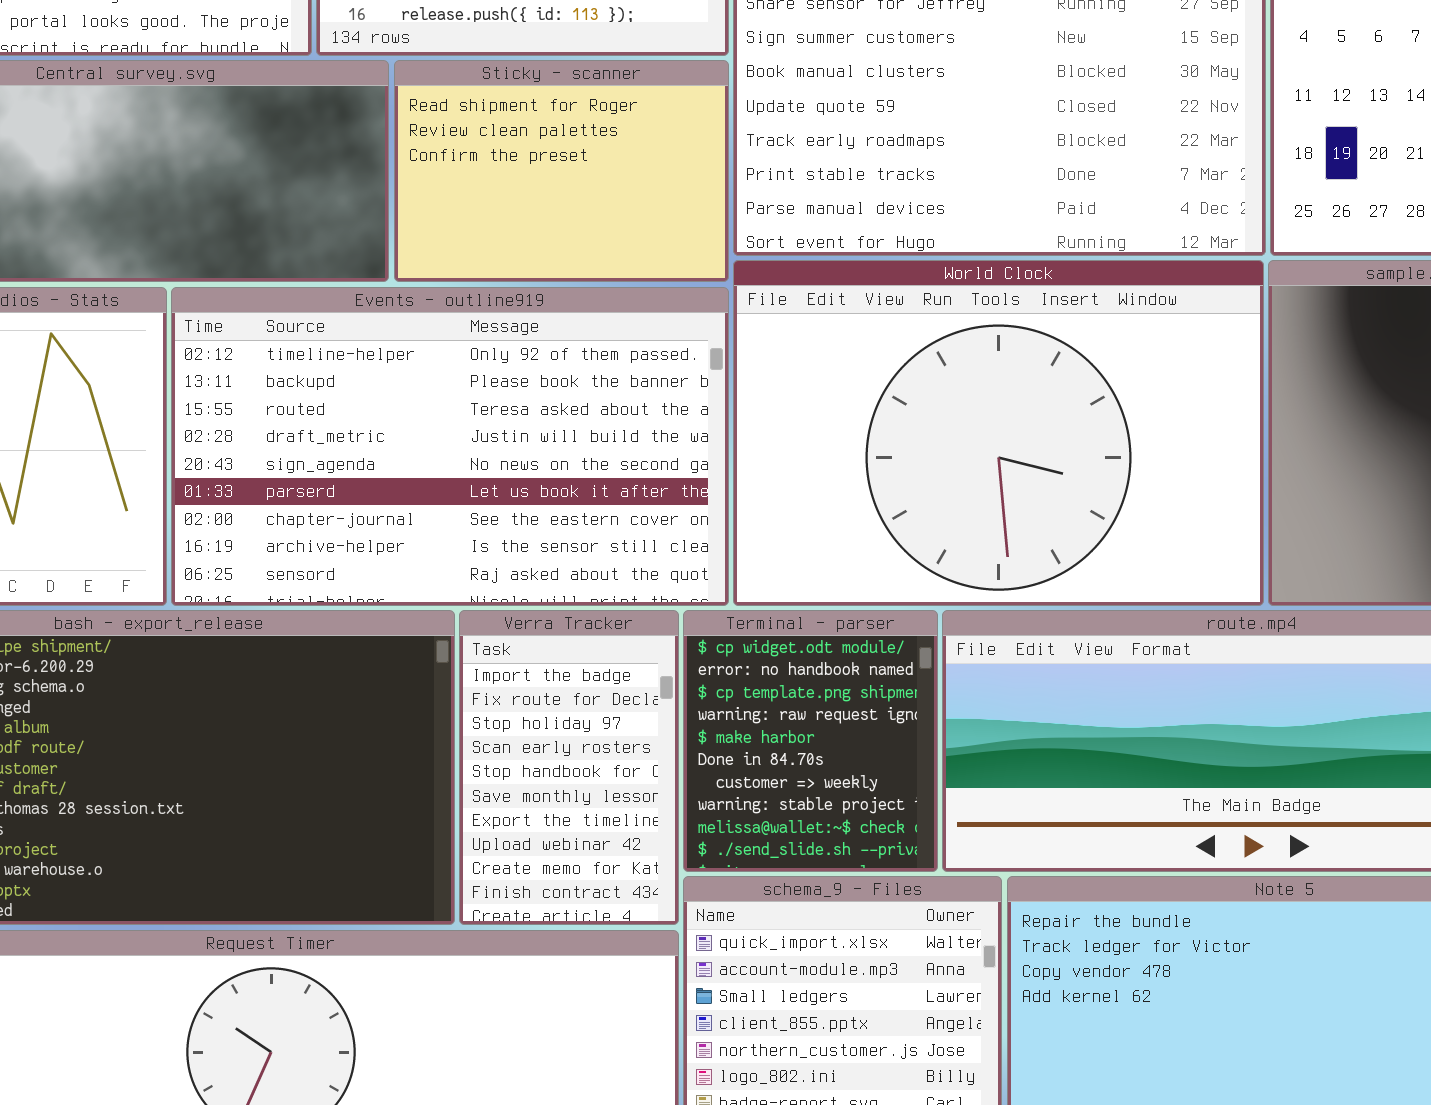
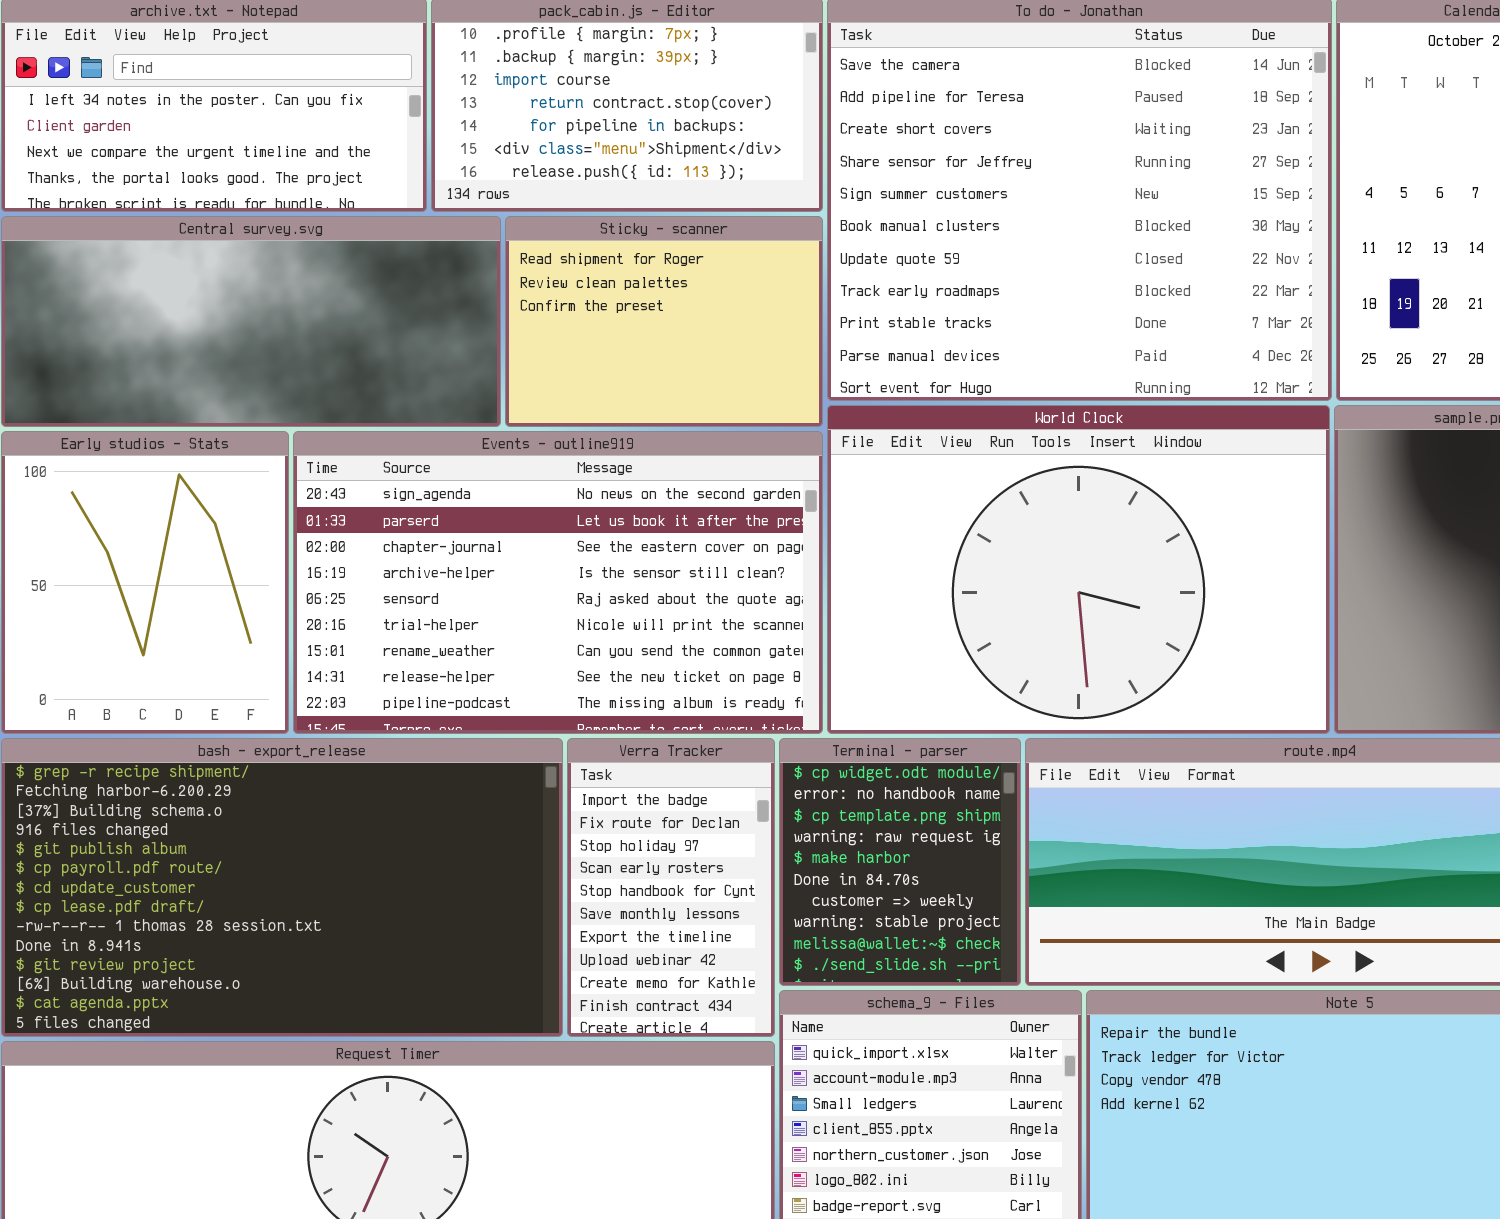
Events - outline919: [171,287,729,606] -> [293,431,823,734], scrolled down 4 rows

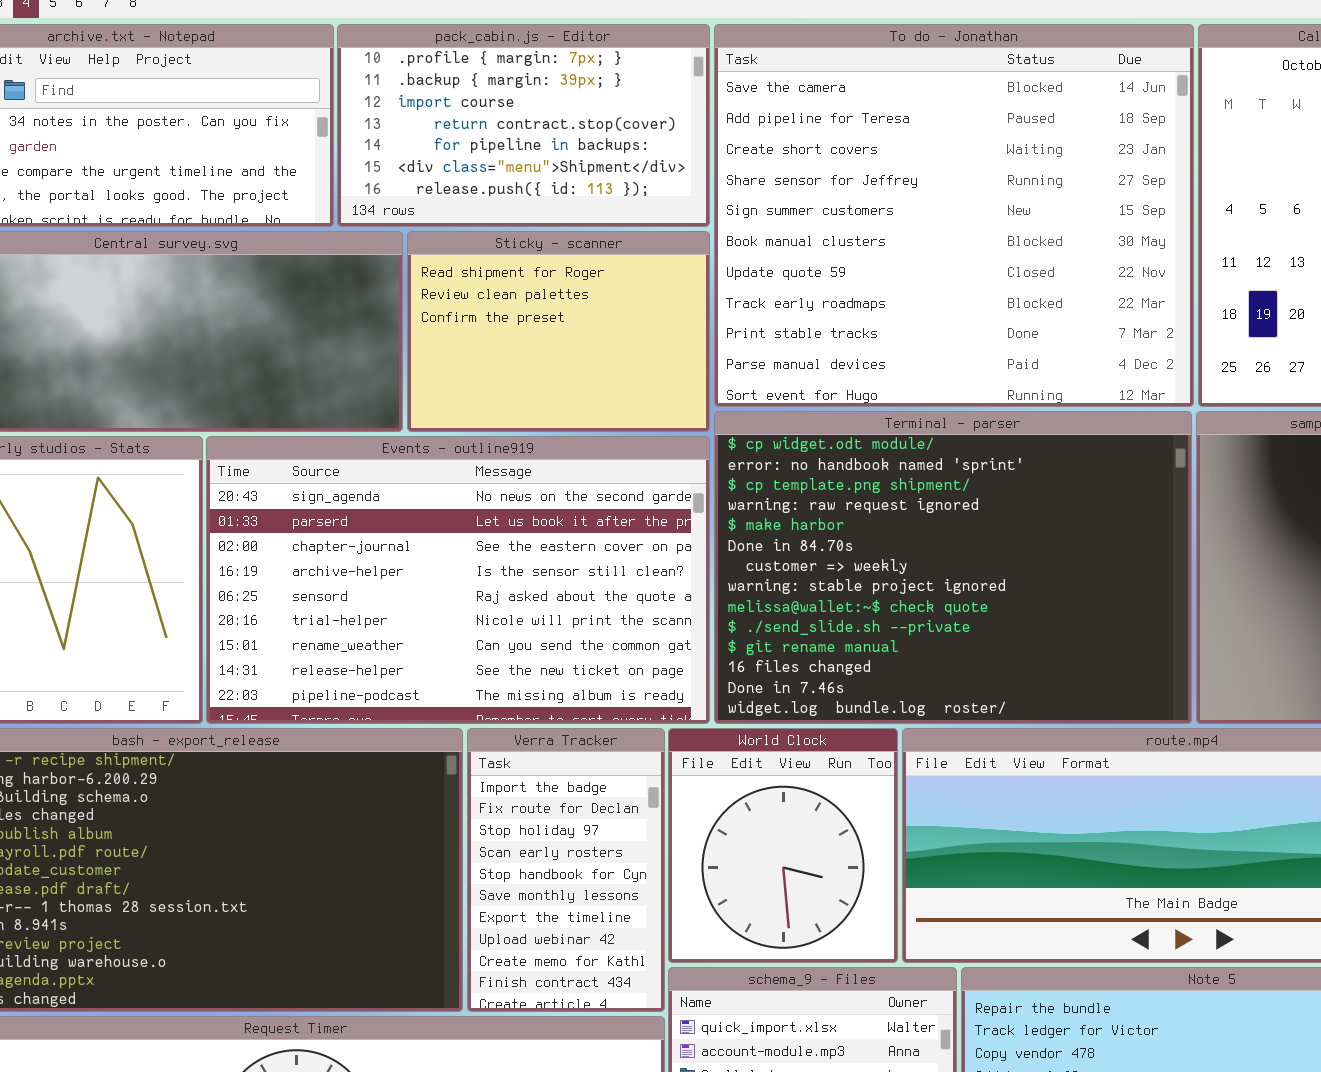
World Clock: [827,405,1330,734] -> [668,728,898,963], moved, resized
Terminal - parser: [779,738,1021,986] -> [714,411,1192,724], moved, resized

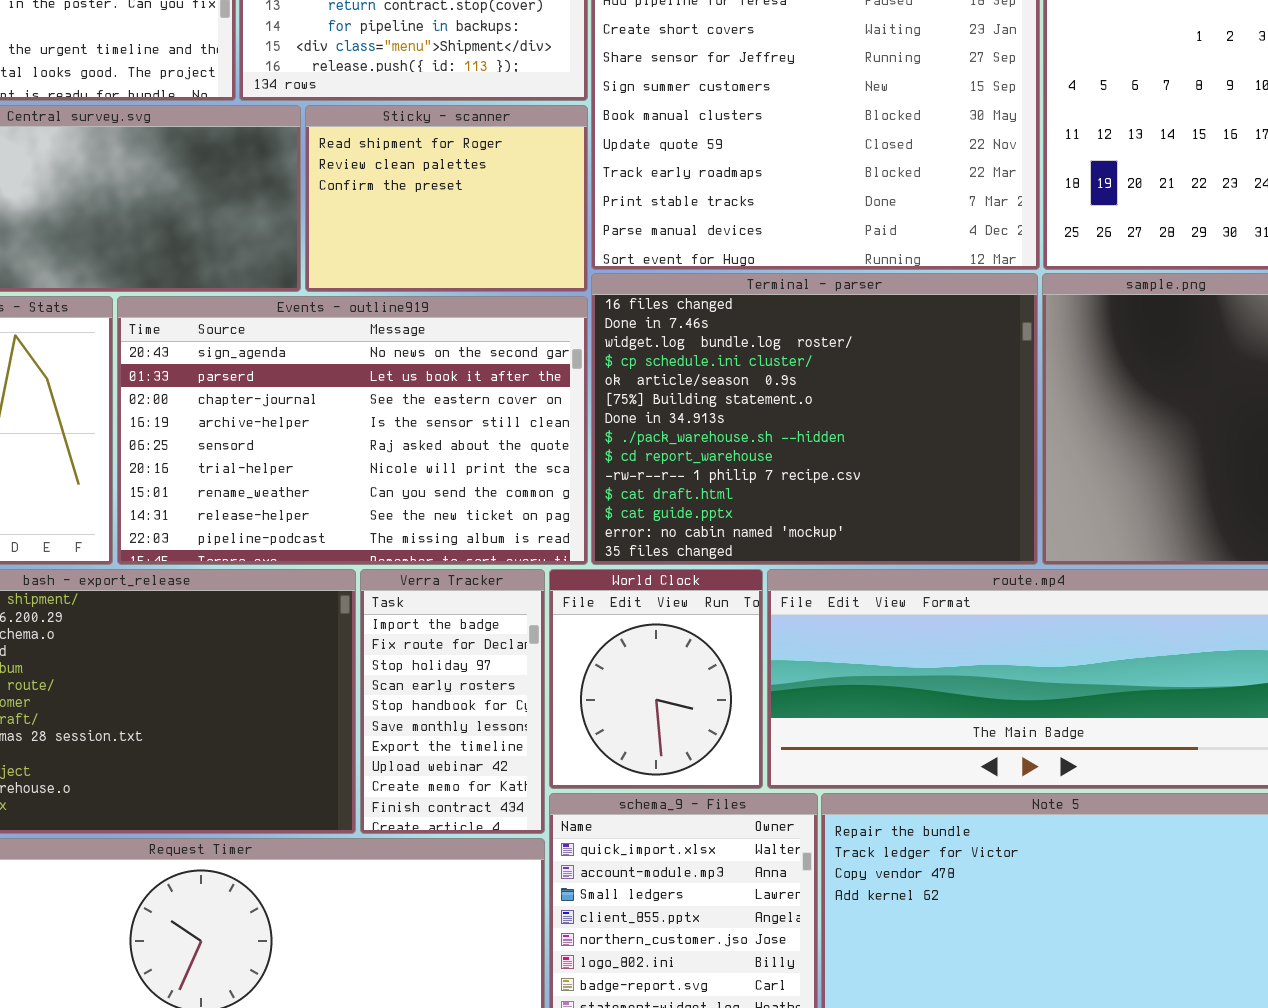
Terminal - parser: [714,411,1192,724] -> [591,273,1038,565], scrolled down 11 rows

